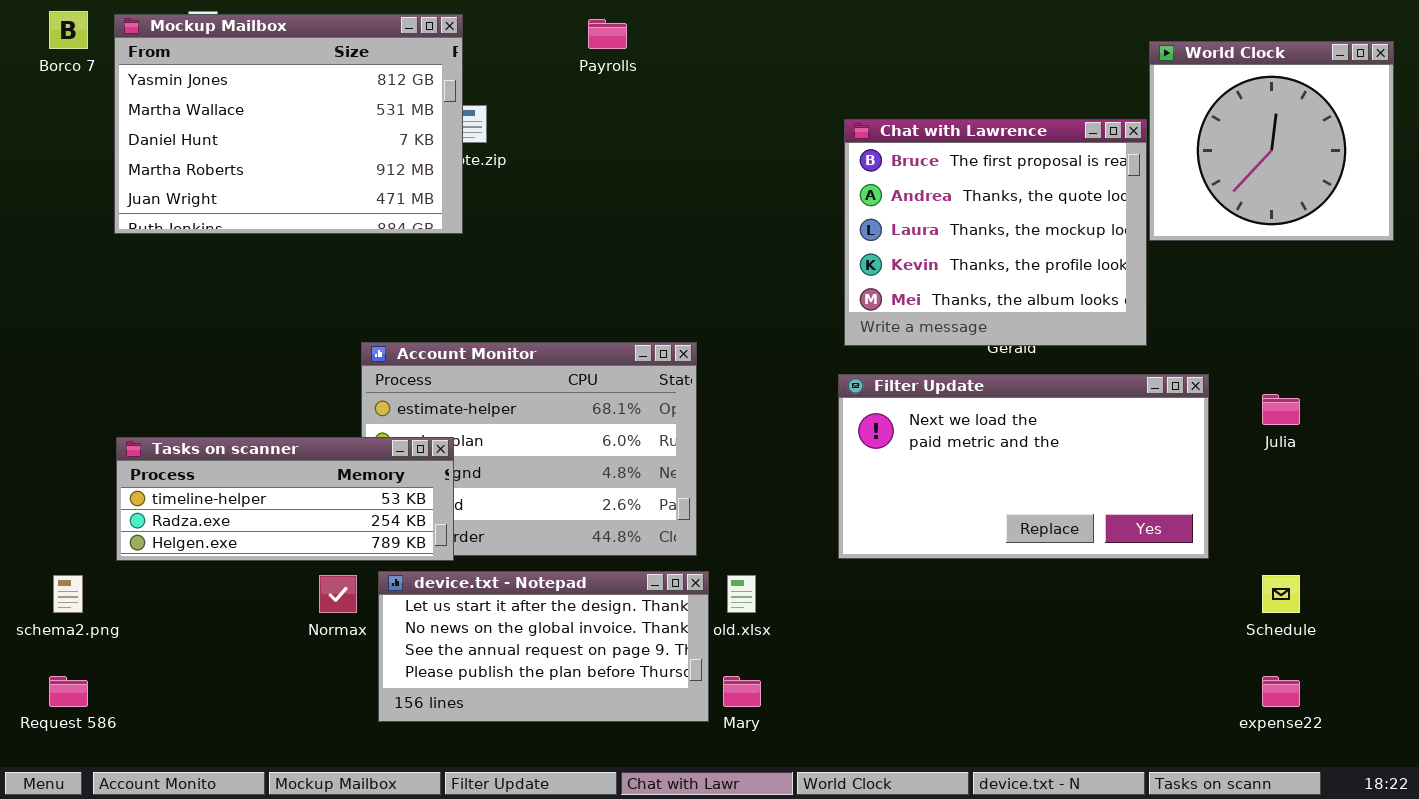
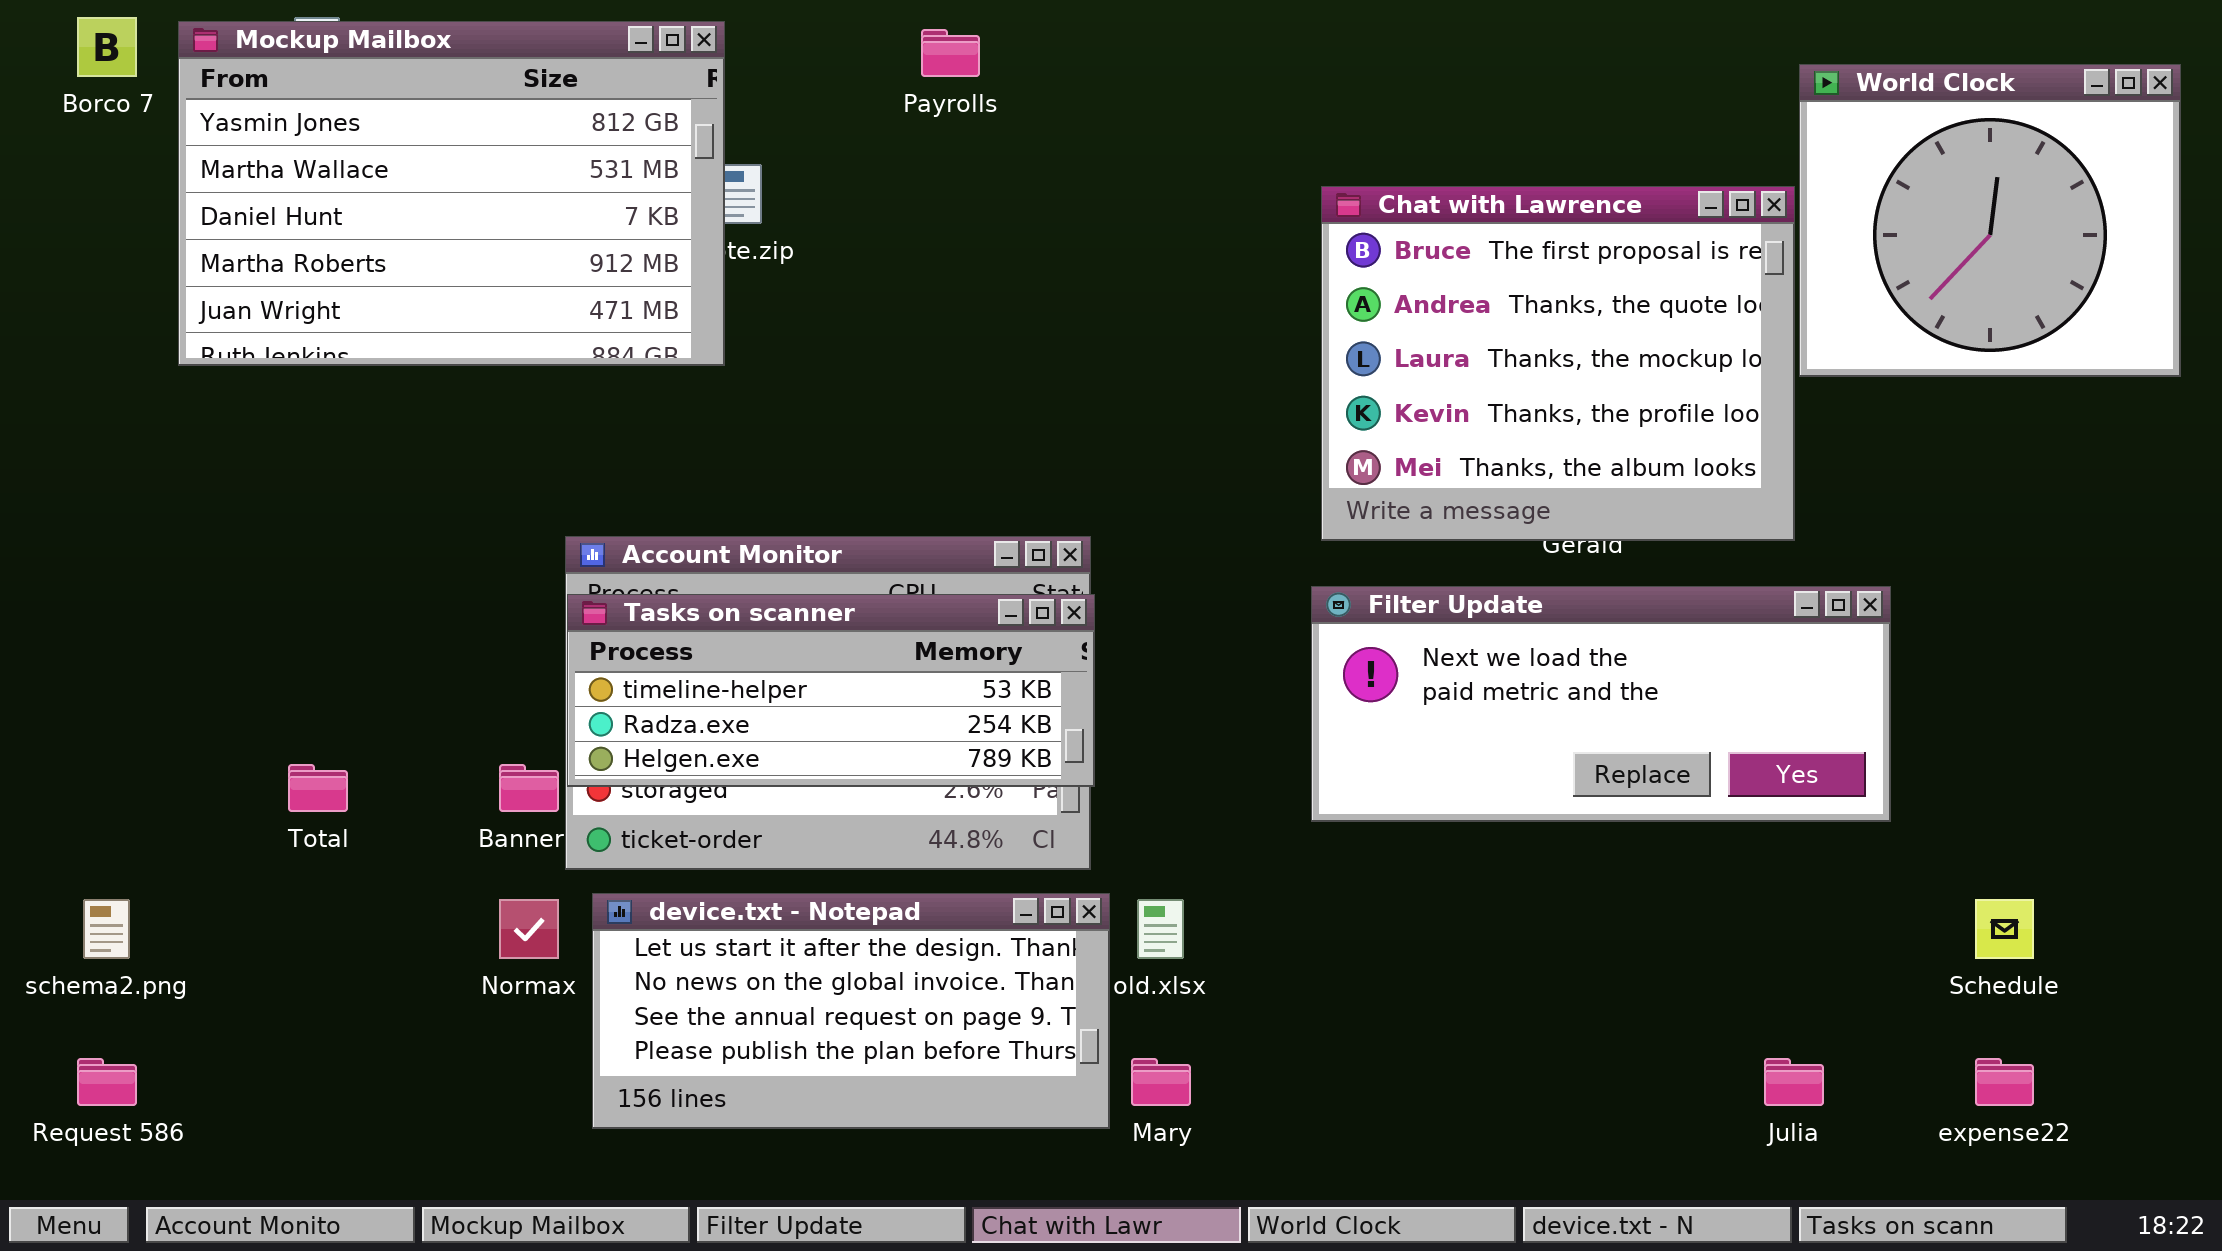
Filter Update: [838,374,1209,559] -> [1311,586,1891,822], resized
Julia: [1262,394,1300,425] -> [1764,1058,1824,1106], moved
Tasks on scanner: [116,437,454,561] -> [567,594,1095,787], moved

